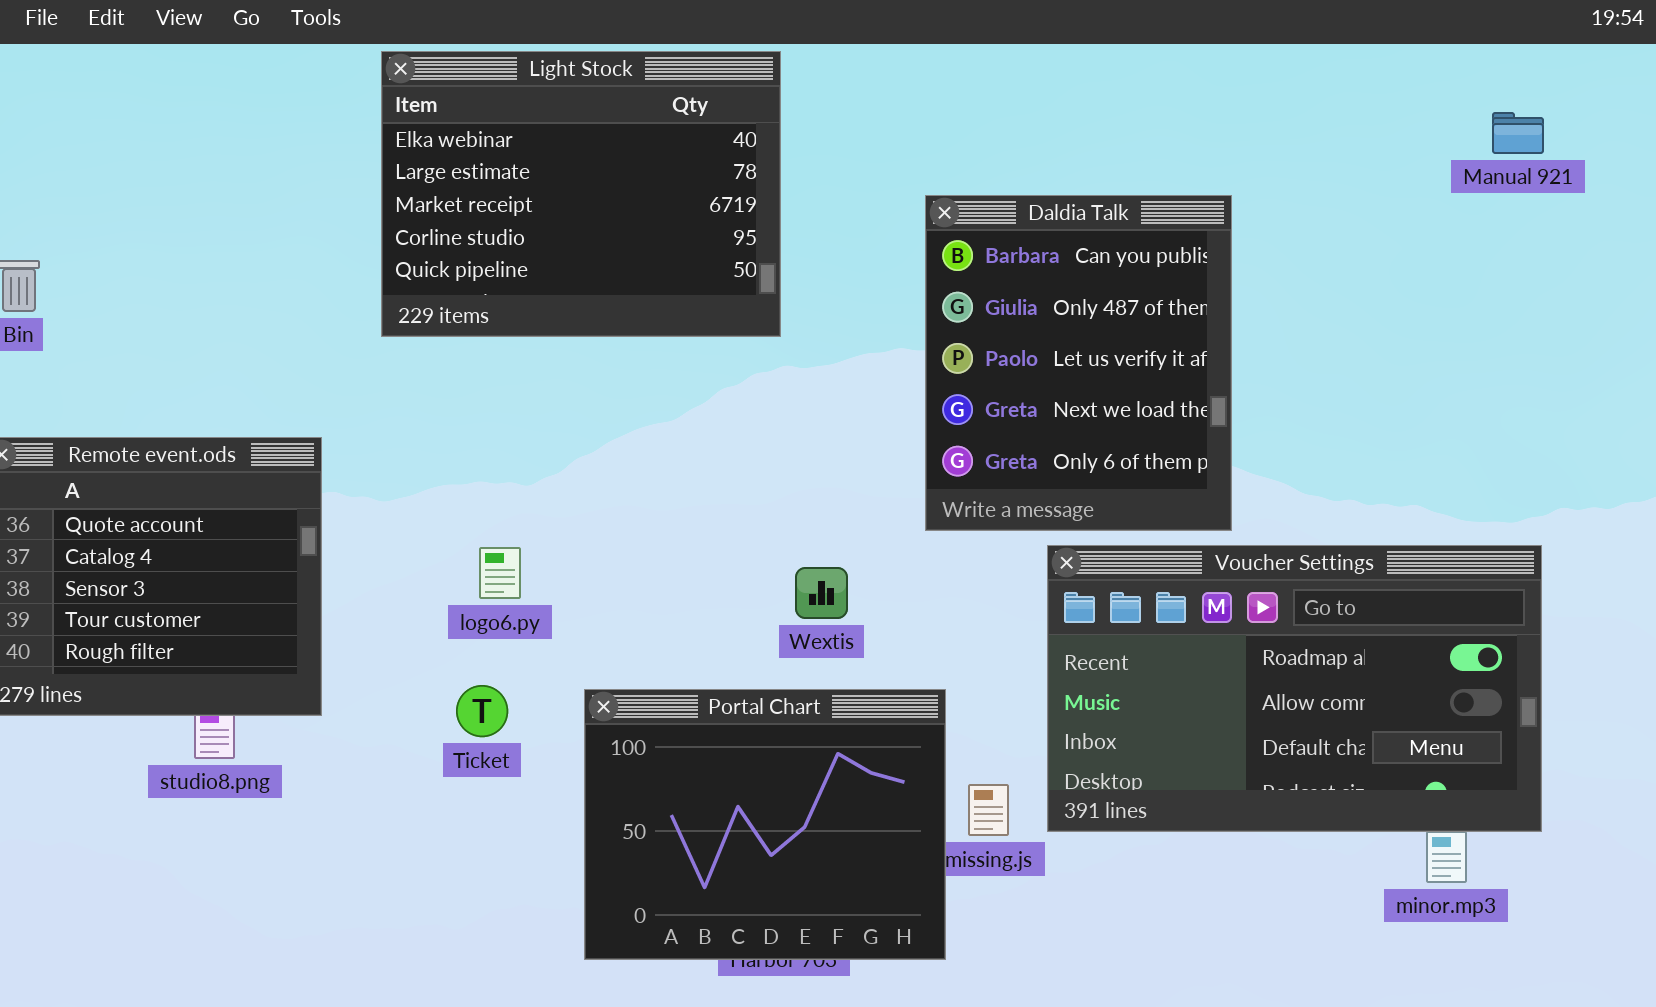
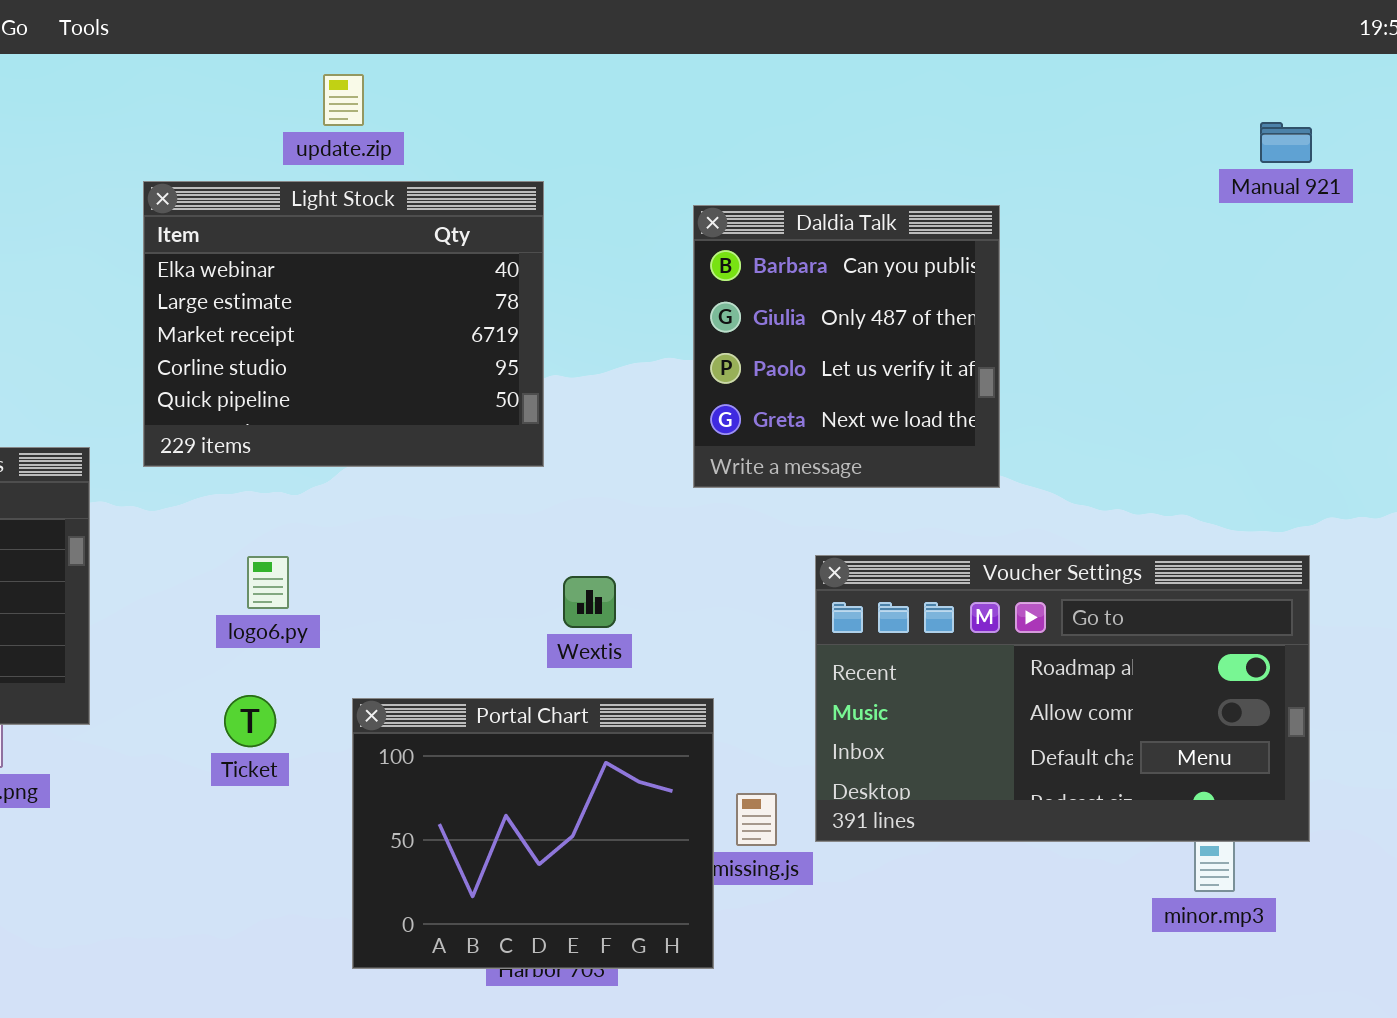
Light Stock: [381,51,781,337] -> [143,181,544,467], moved
Daldia Talk: [925,195,1232,531] -> [693,205,1000,488], resized

